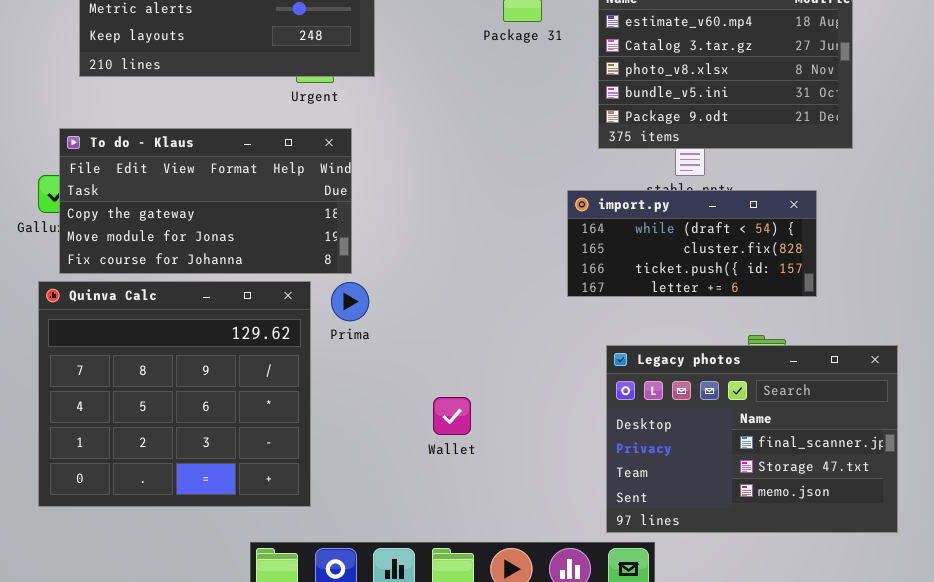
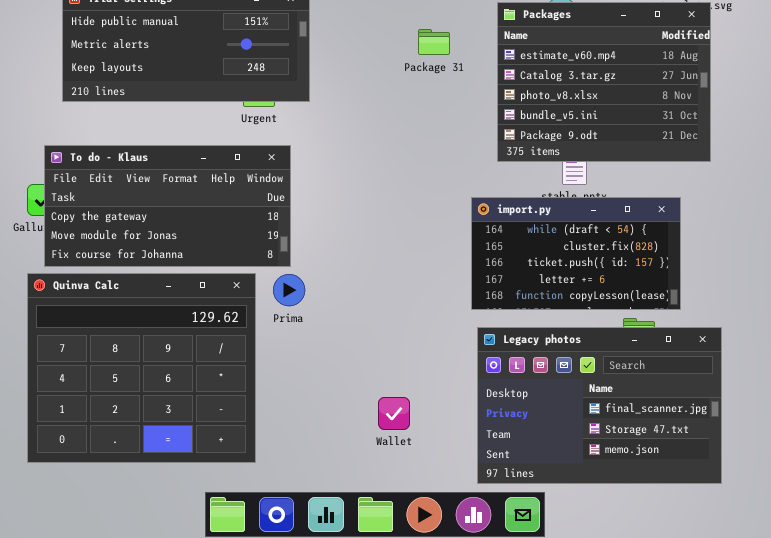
import.py: [567,190,817,297] -> [471,197,681,310], resized
Legacy photos: [606,345,898,533] -> [477,327,722,484], moved
Wallet: [433,397,471,435] -> [378,397,410,430], moved

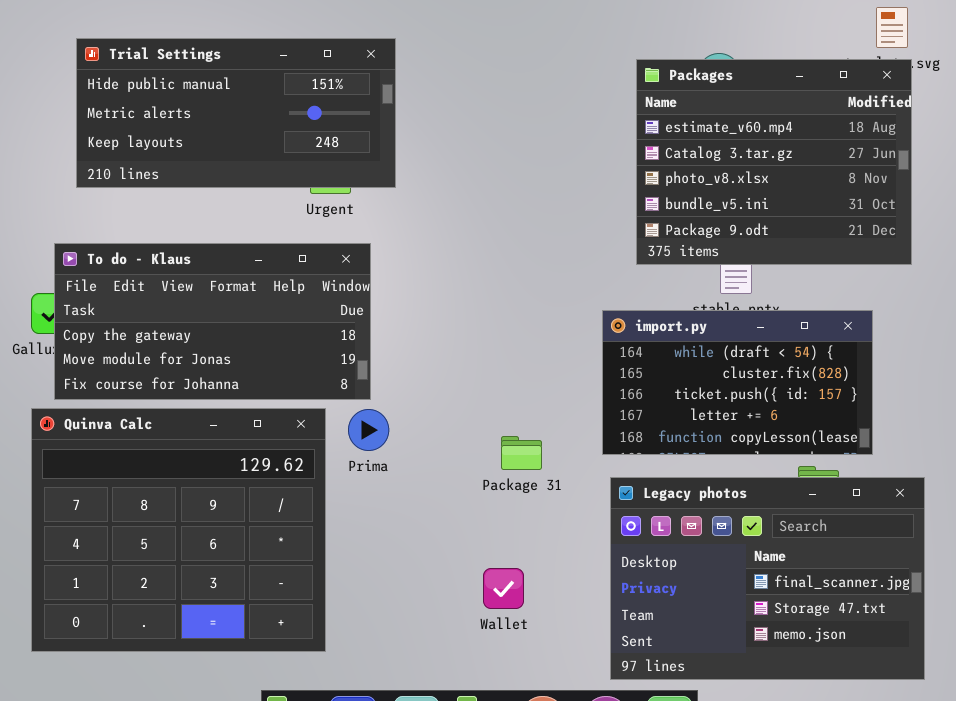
Package 31: [418,29,450,55] -> [501,436,542,470], moved

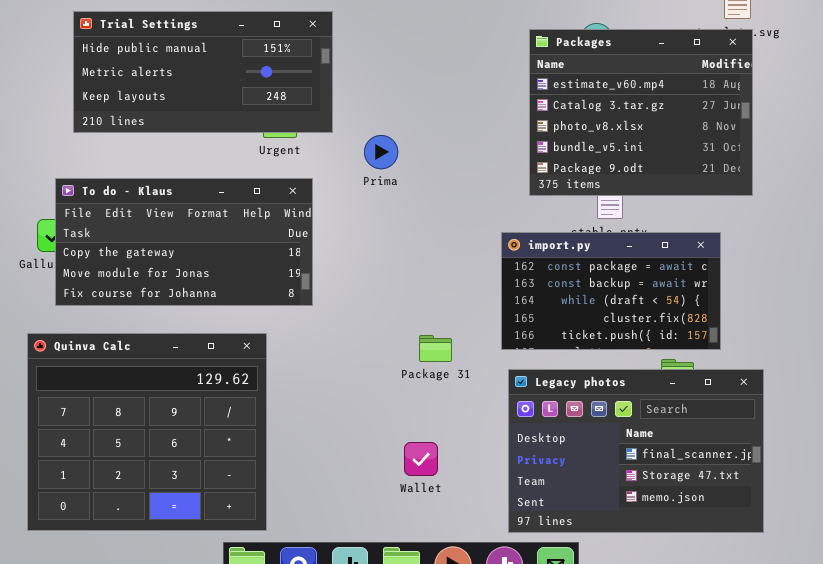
import.py: [602,310,873,455] -> [501,232,721,350], scrolled up 2 rows
Quinva Calc: [31,408,326,652] -> [27,333,267,531], moved
Prima: [348,409,389,451] -> [364,135,398,169], moved

